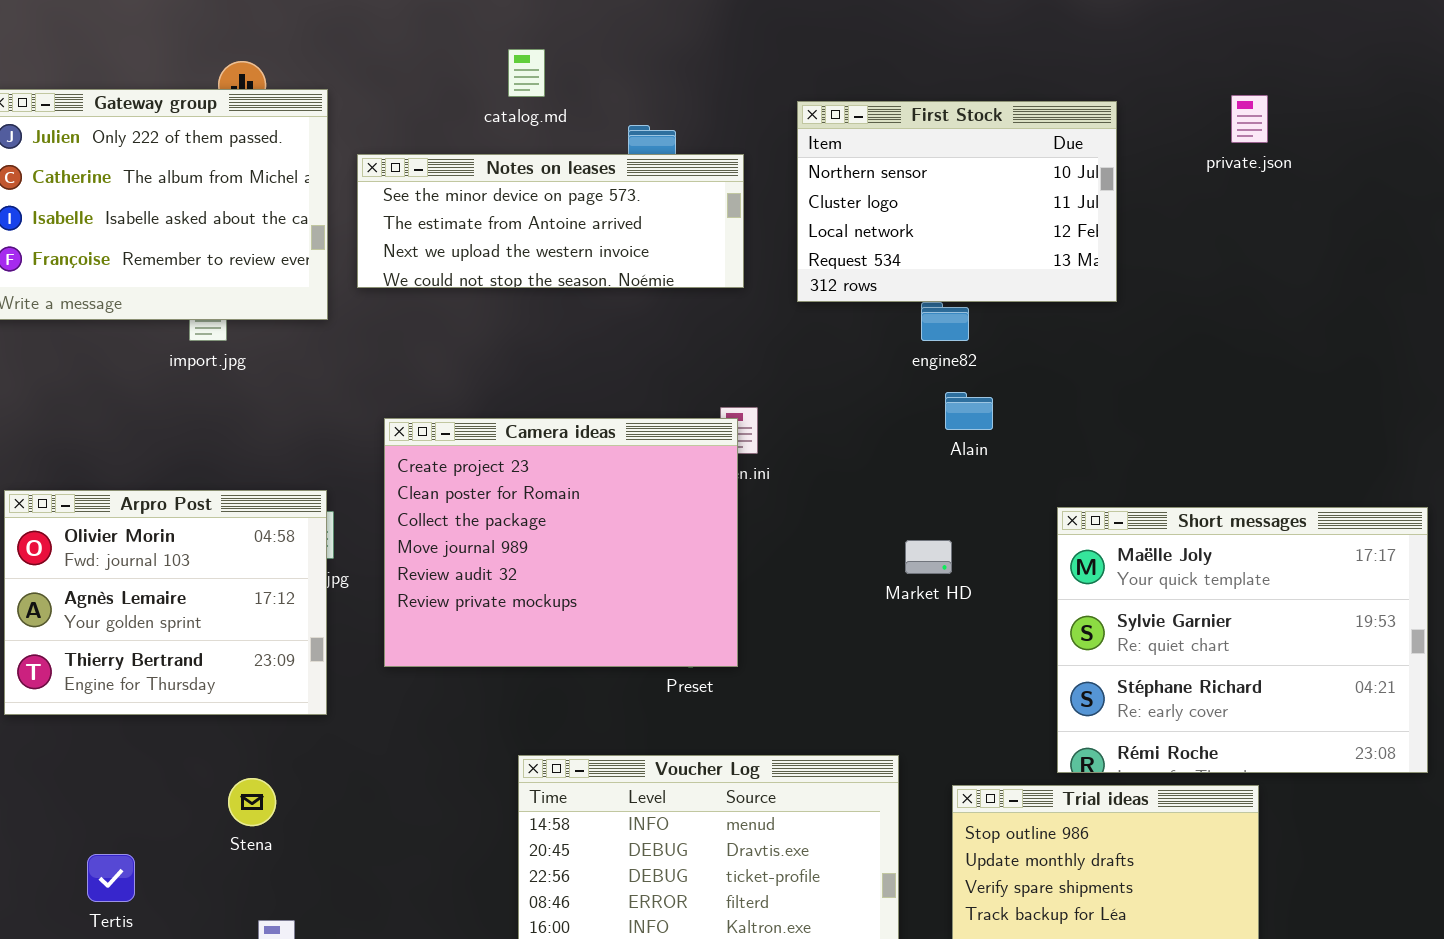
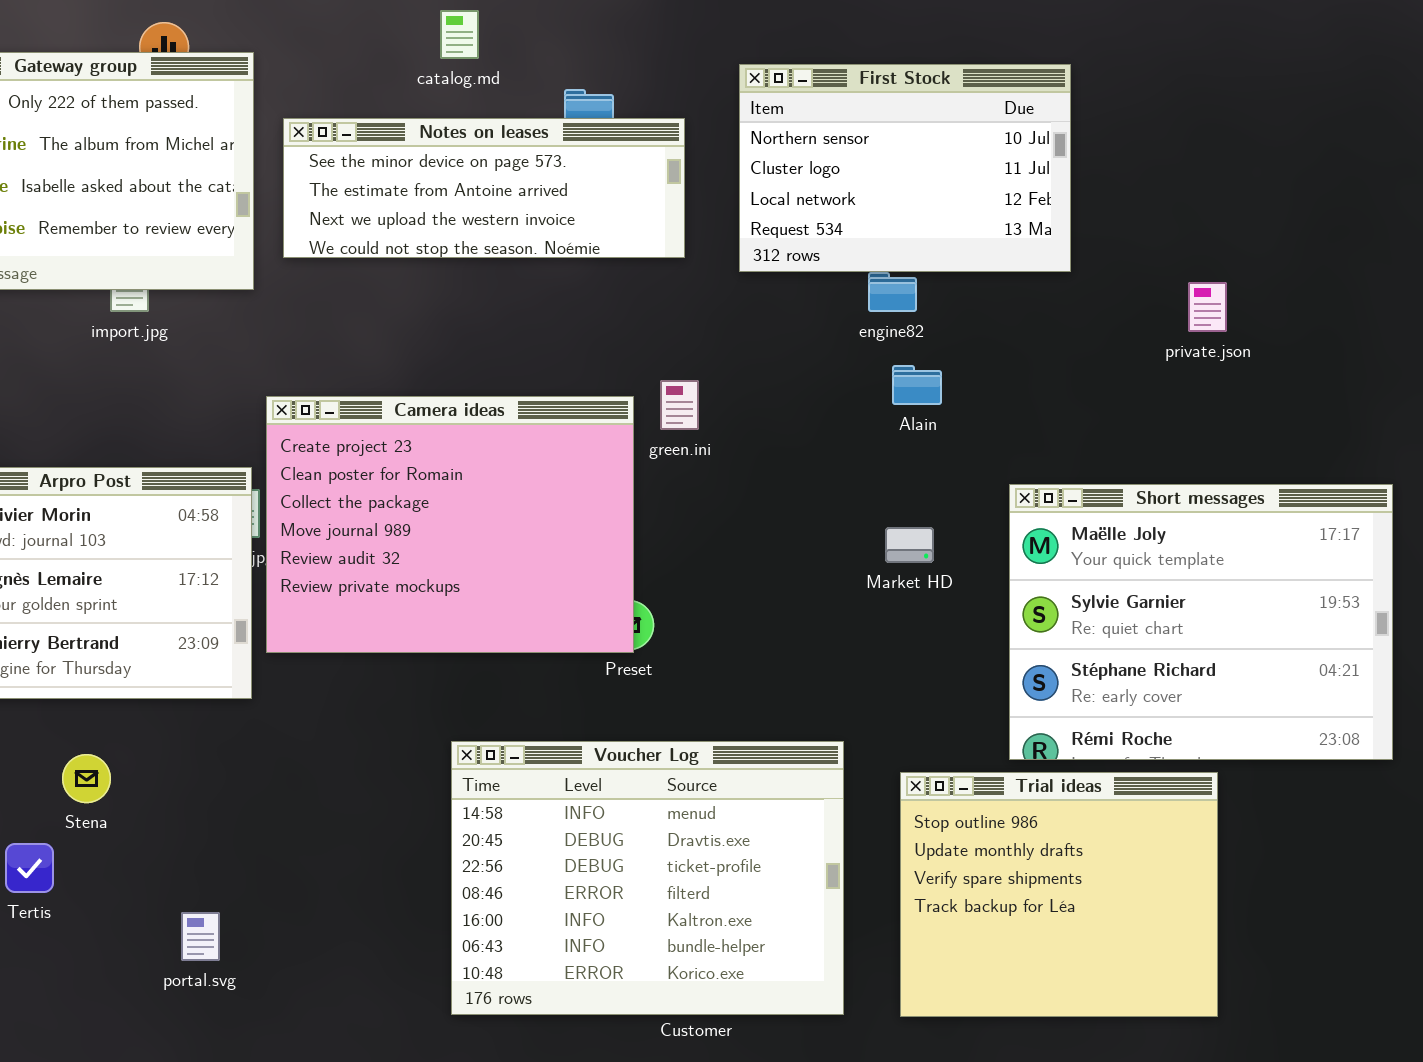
private.json: [1231,95,1268,143] -> [1188,282,1227,332], moved
Camera ideas: [384,418,738,667] -> [266,396,634,653], moved
Market HD: [905,540,952,574] -> [885,527,934,563], moved
Stena: [228,778,276,826] -> [62,754,111,803], moved

